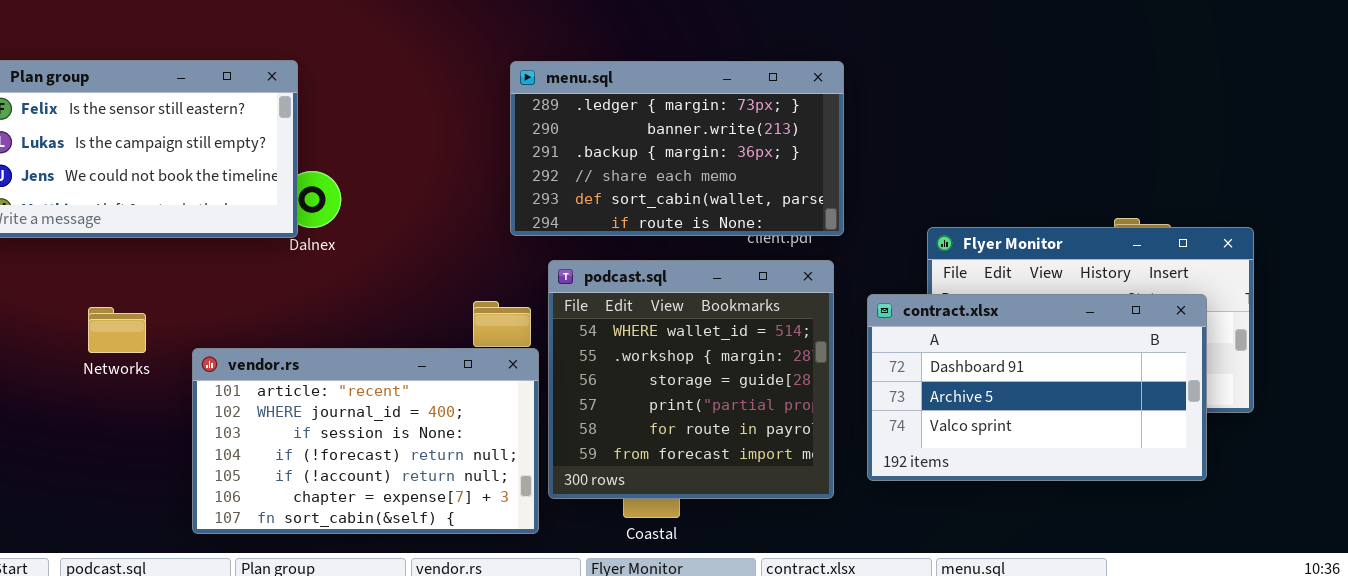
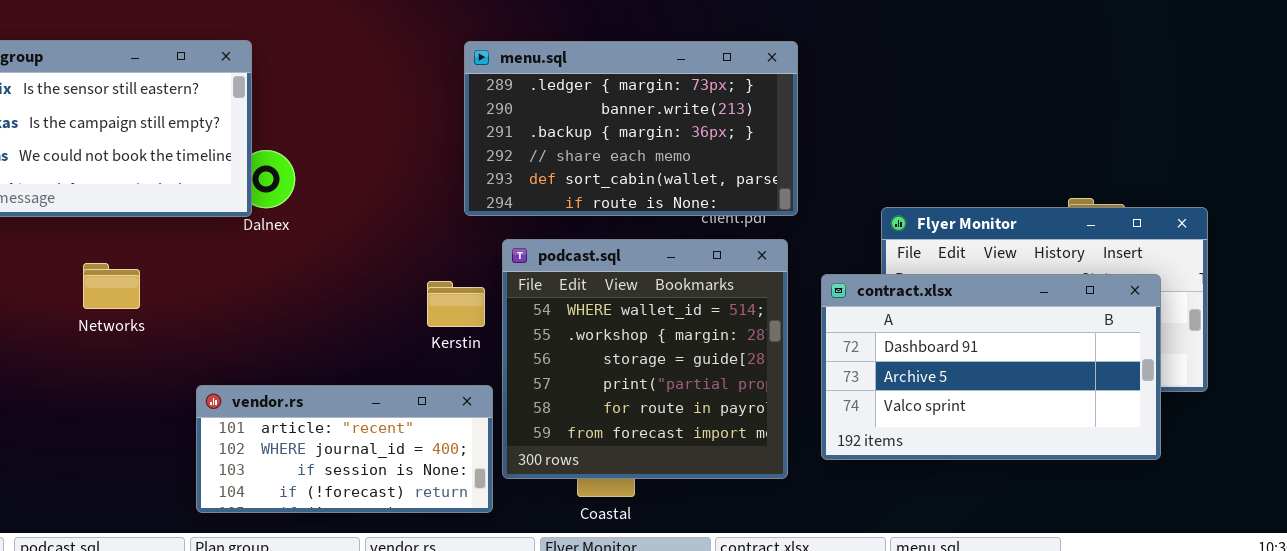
Networks: [88,307,146,353] -> [83,263,140,309], moved
vendor.rs: [192,348,539,534] -> [196,385,493,513], resized

